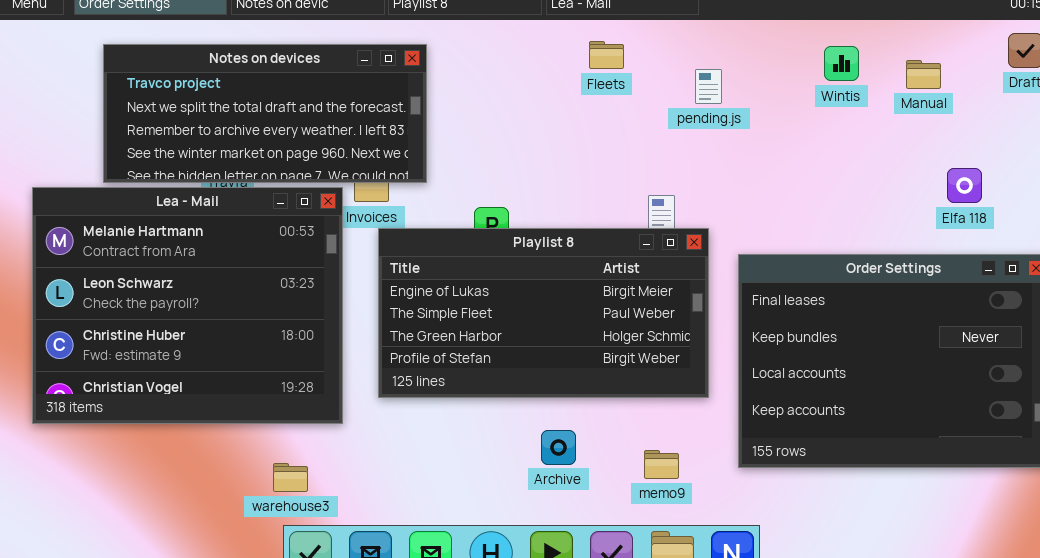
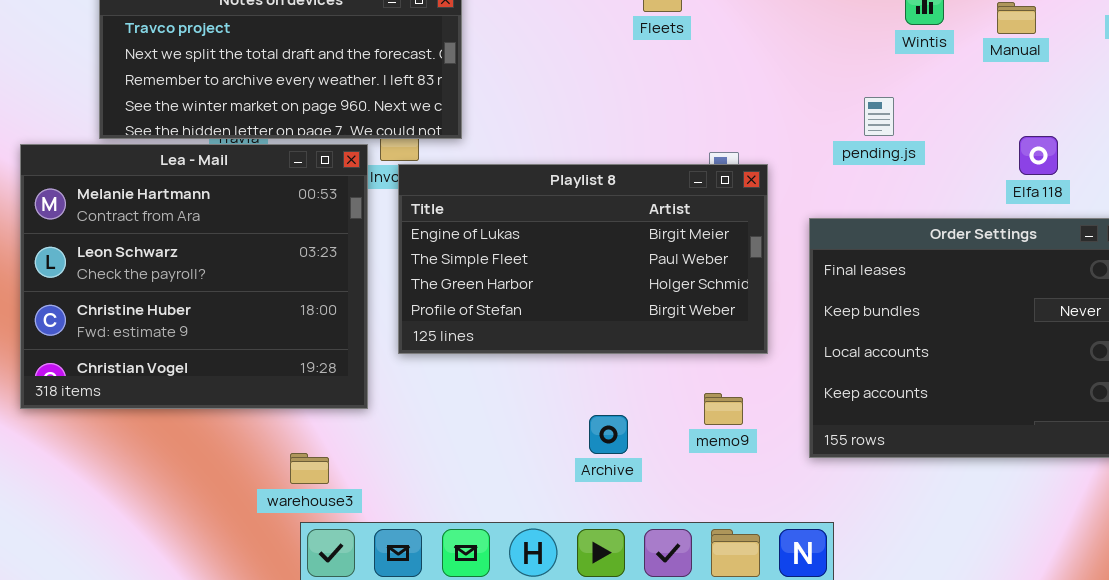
pending.js: [695,69,722,104] -> [864,97,894,136], moved
Elfa 118: [947,168,982,203] -> [1019,136,1058,175], moved
Playlist 8: [378,228,709,398] -> [398,164,768,354], moved
memo9: [644,450,679,479] -> [704,393,743,425], moved

